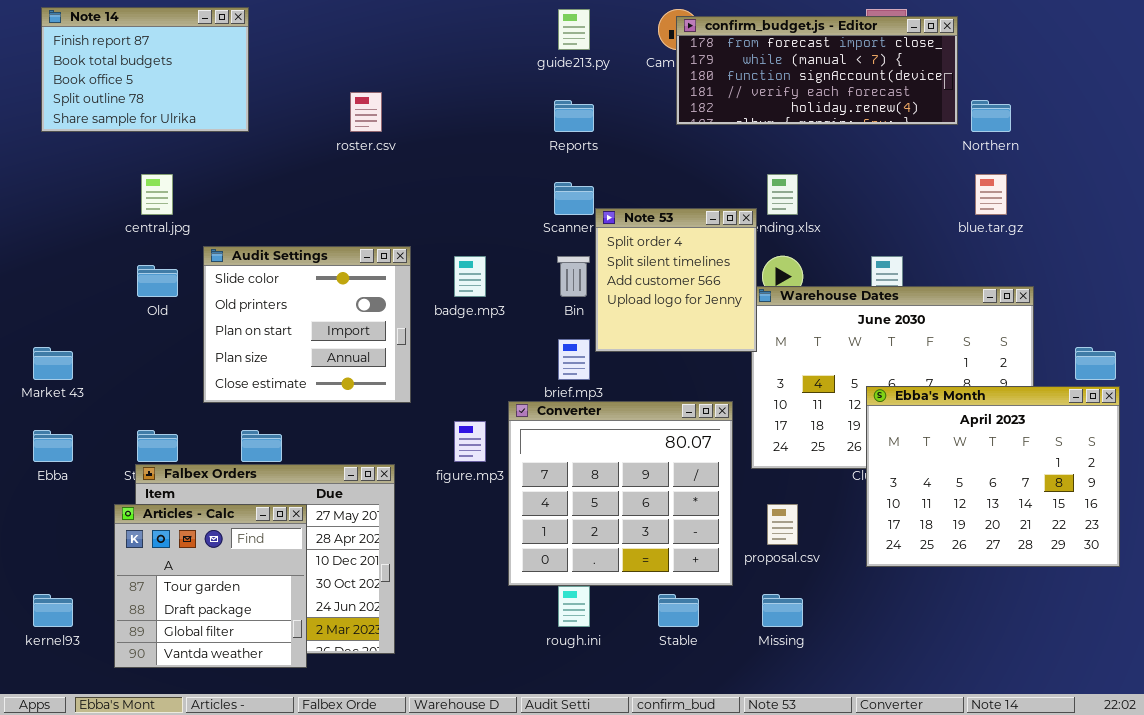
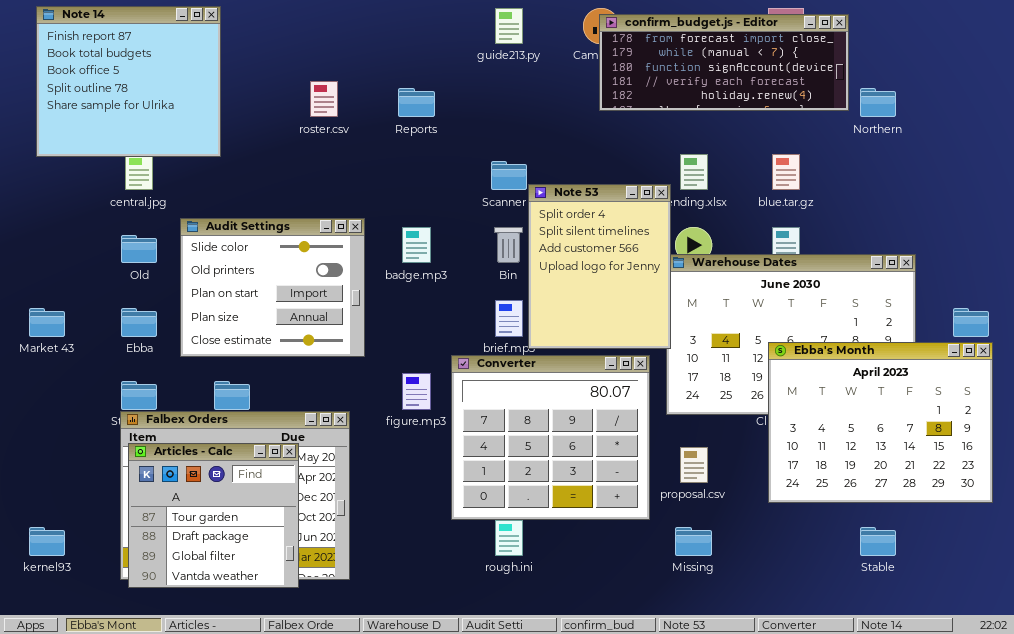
Note 14: [41,7,249,132] -> [36,6,221,157], resized
Reports: [554,100,594,132] -> [398,88,435,117], moved
blue.tar.gz: [975,174,1007,215] -> [772,154,800,190], moved
Note 53: [595,208,757,352] -> [528,184,671,349], resized
Ebba: [33,430,73,462] -> [121,308,157,337], moved
Articles - Calc: [114,504,307,668] -> [128,443,299,588], moved
Stable: [658,594,699,627] -> [860,527,896,556], moved

